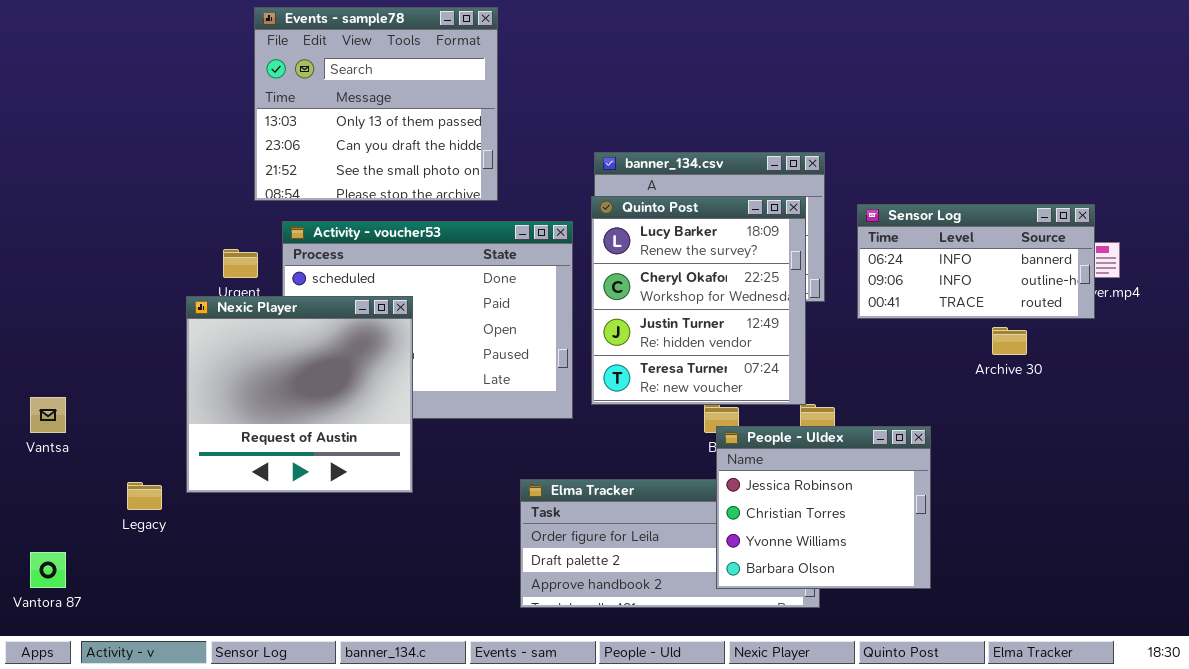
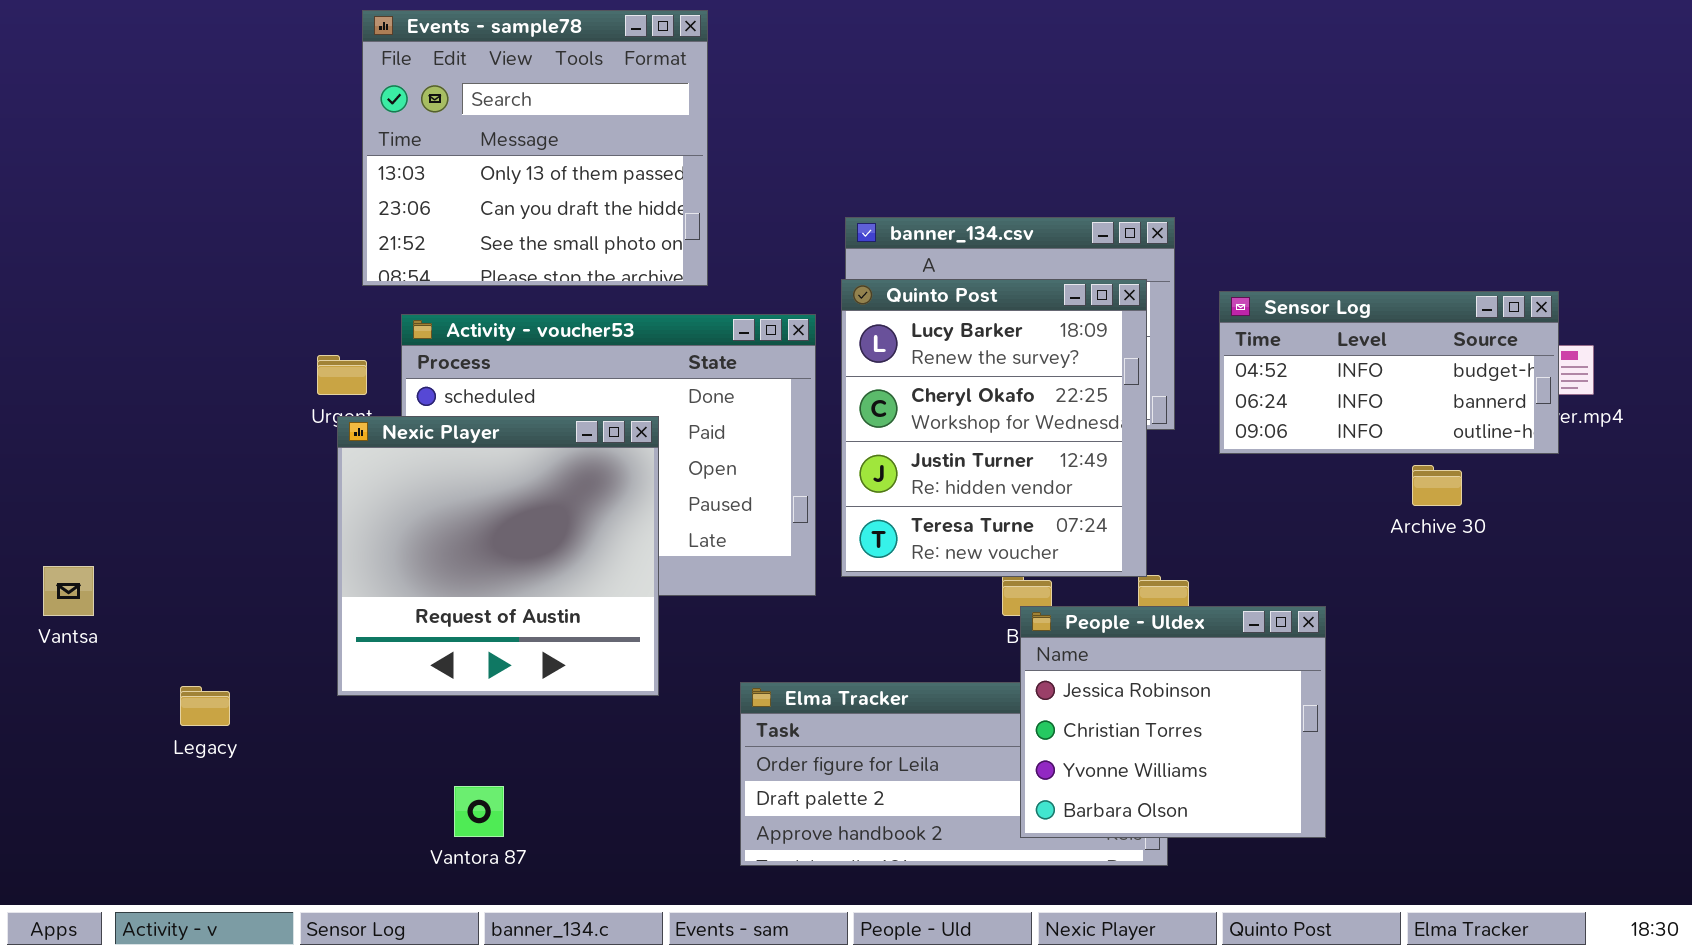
Sensor Log: [857,204,1095,319] -> [1219,291,1559,454], scrolled up 1 row
Nexic Player: [186,296,413,493] -> [337,416,659,696], moved
Vantora 87: [30,552,66,588] -> [454,786,504,837], moved

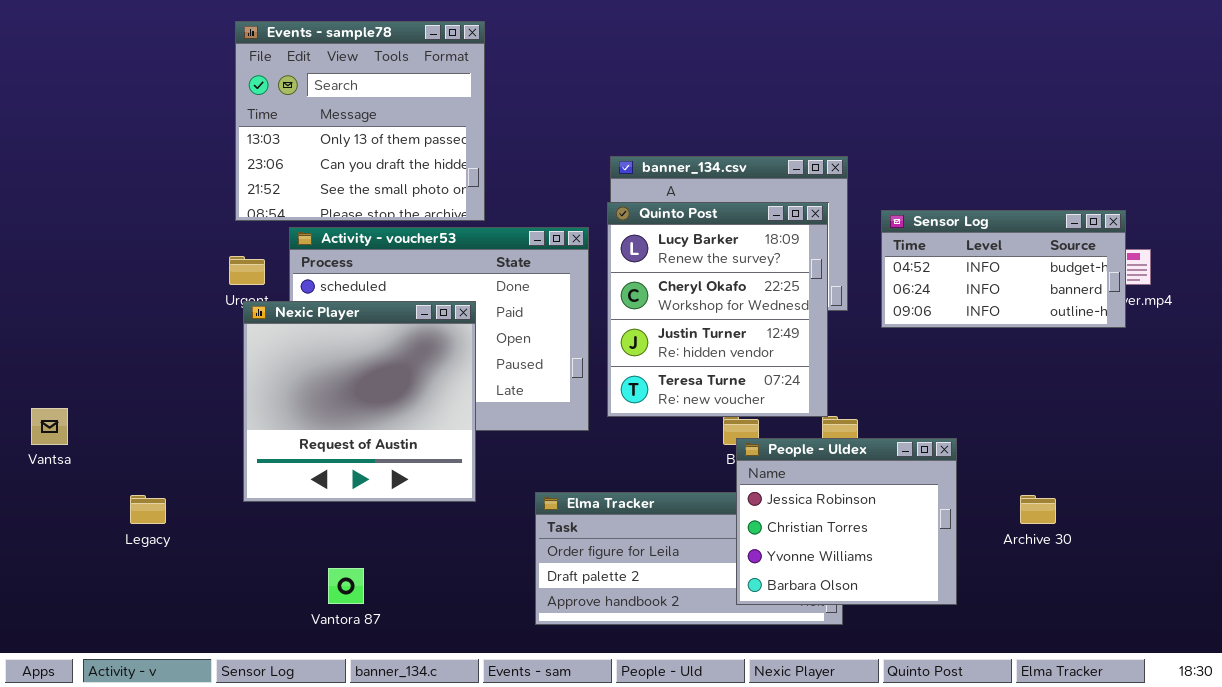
Events - sample78: [362,10,708,286] -> [235,21,485,221], moved
Archive 30: [1412,465,1462,506] -> [1020,495,1056,524], moved

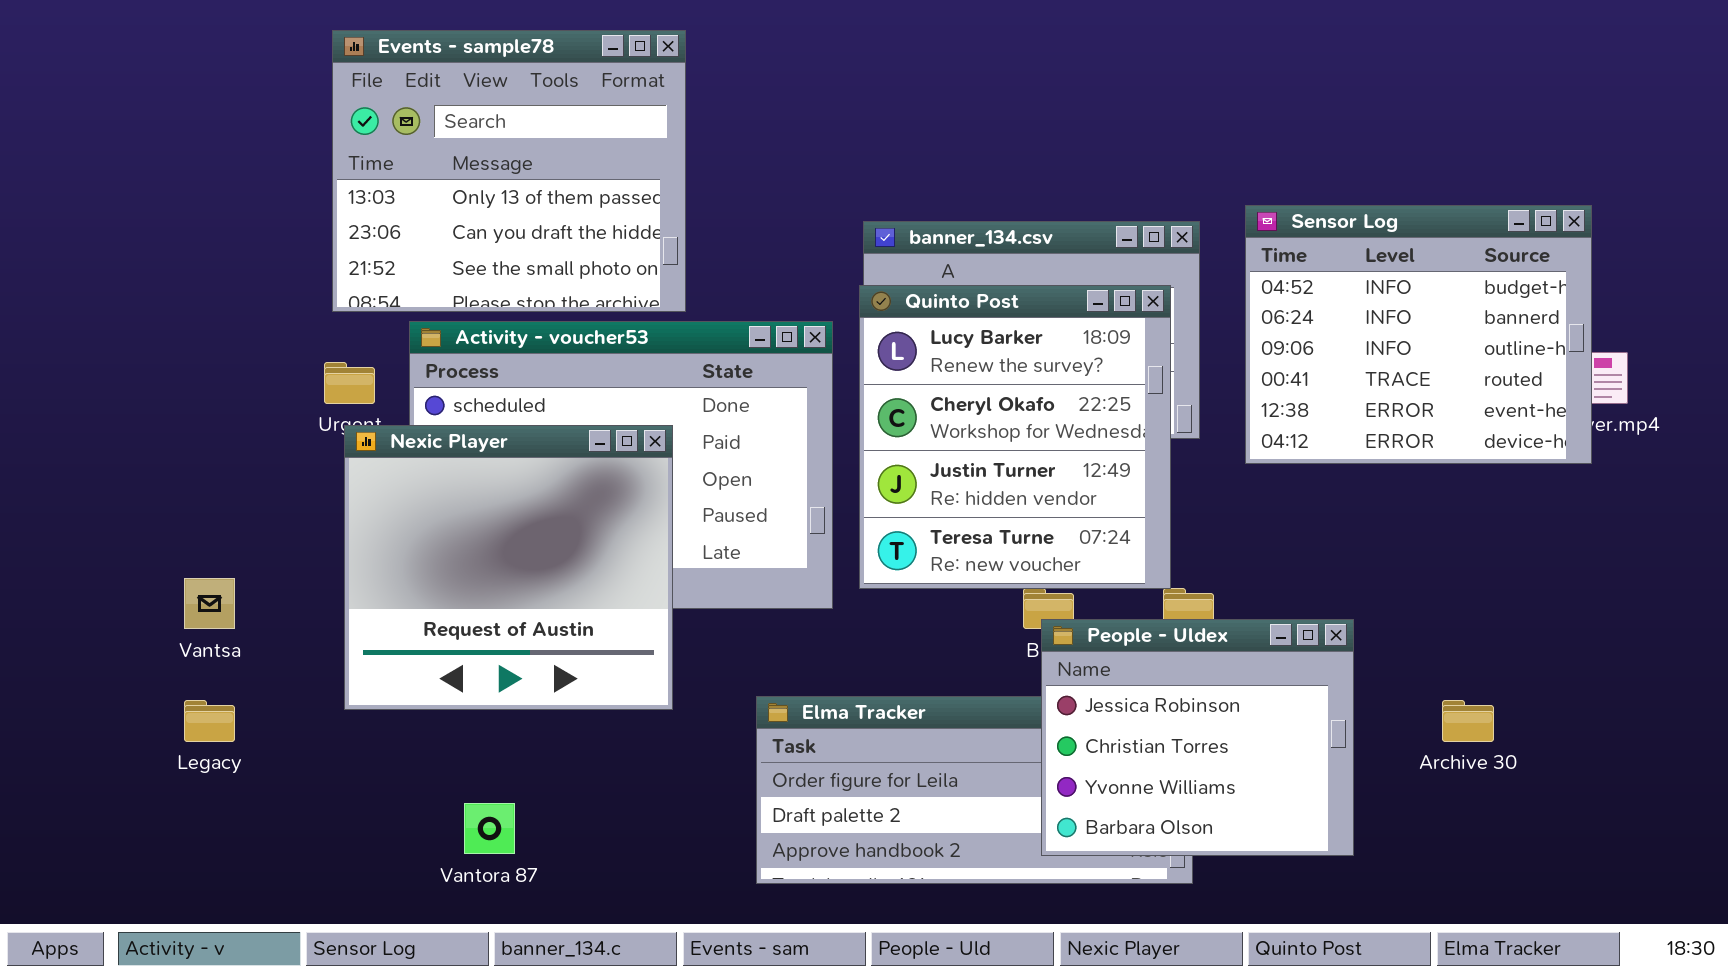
Sensor Log: [881,210,1126,328] -> [1245,205,1592,464], resized
Vantsa: [31,408,68,445] -> [184,578,235,629], moved

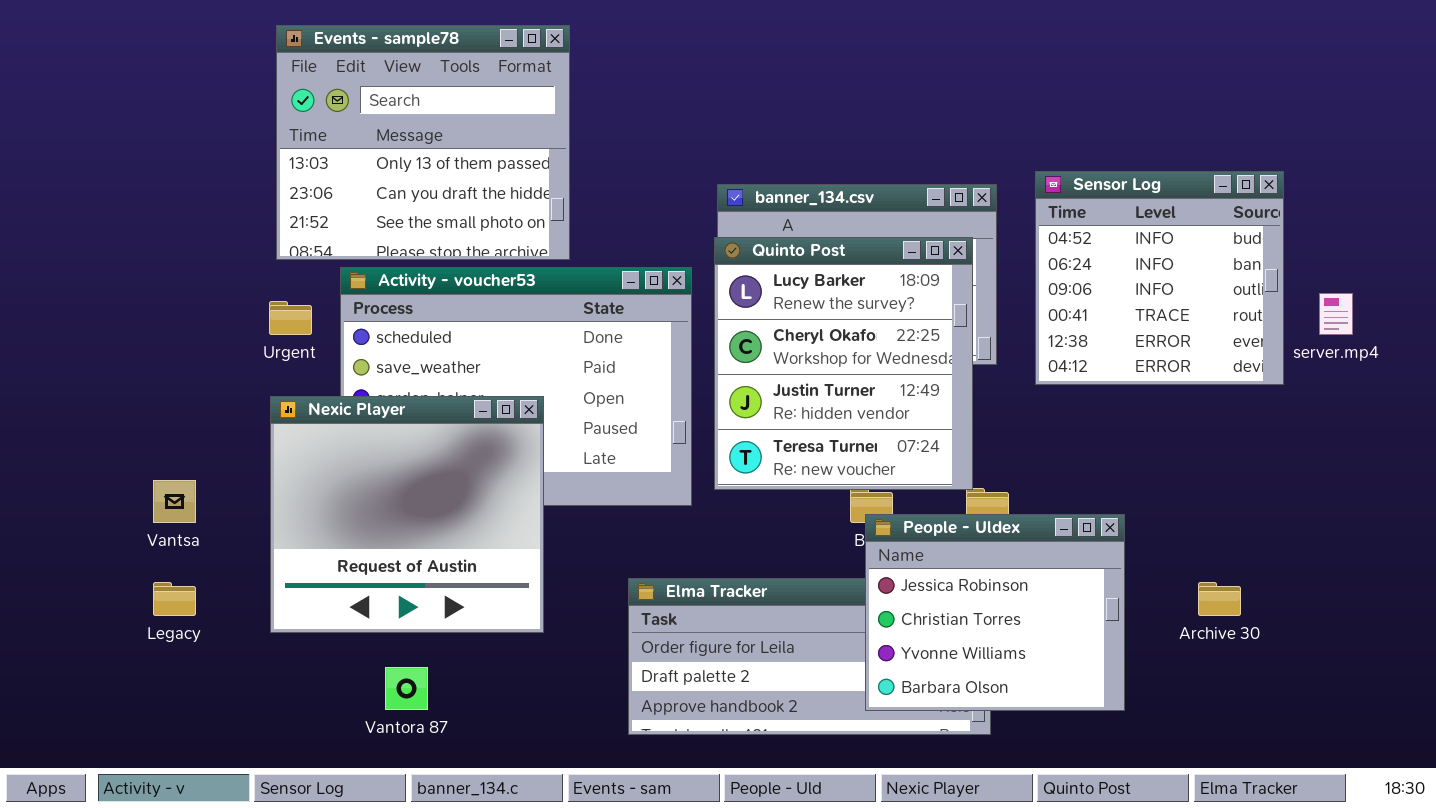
Sensor Log: [1245,205,1592,464] -> [1035,171,1284,385], resized
Nexic Player: [344,425,673,710] -> [270,396,544,633], moved

